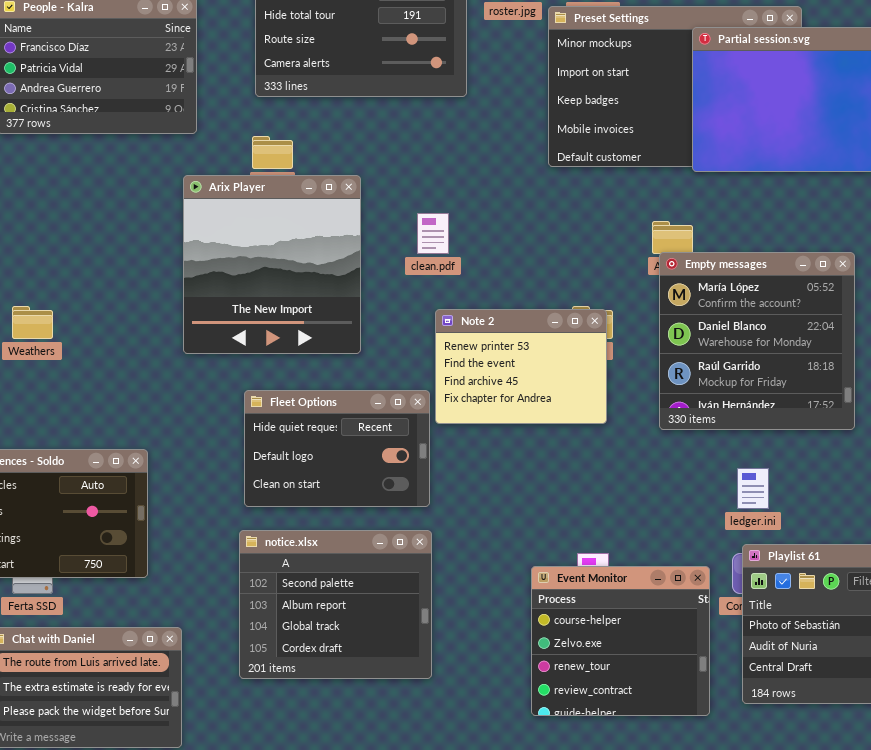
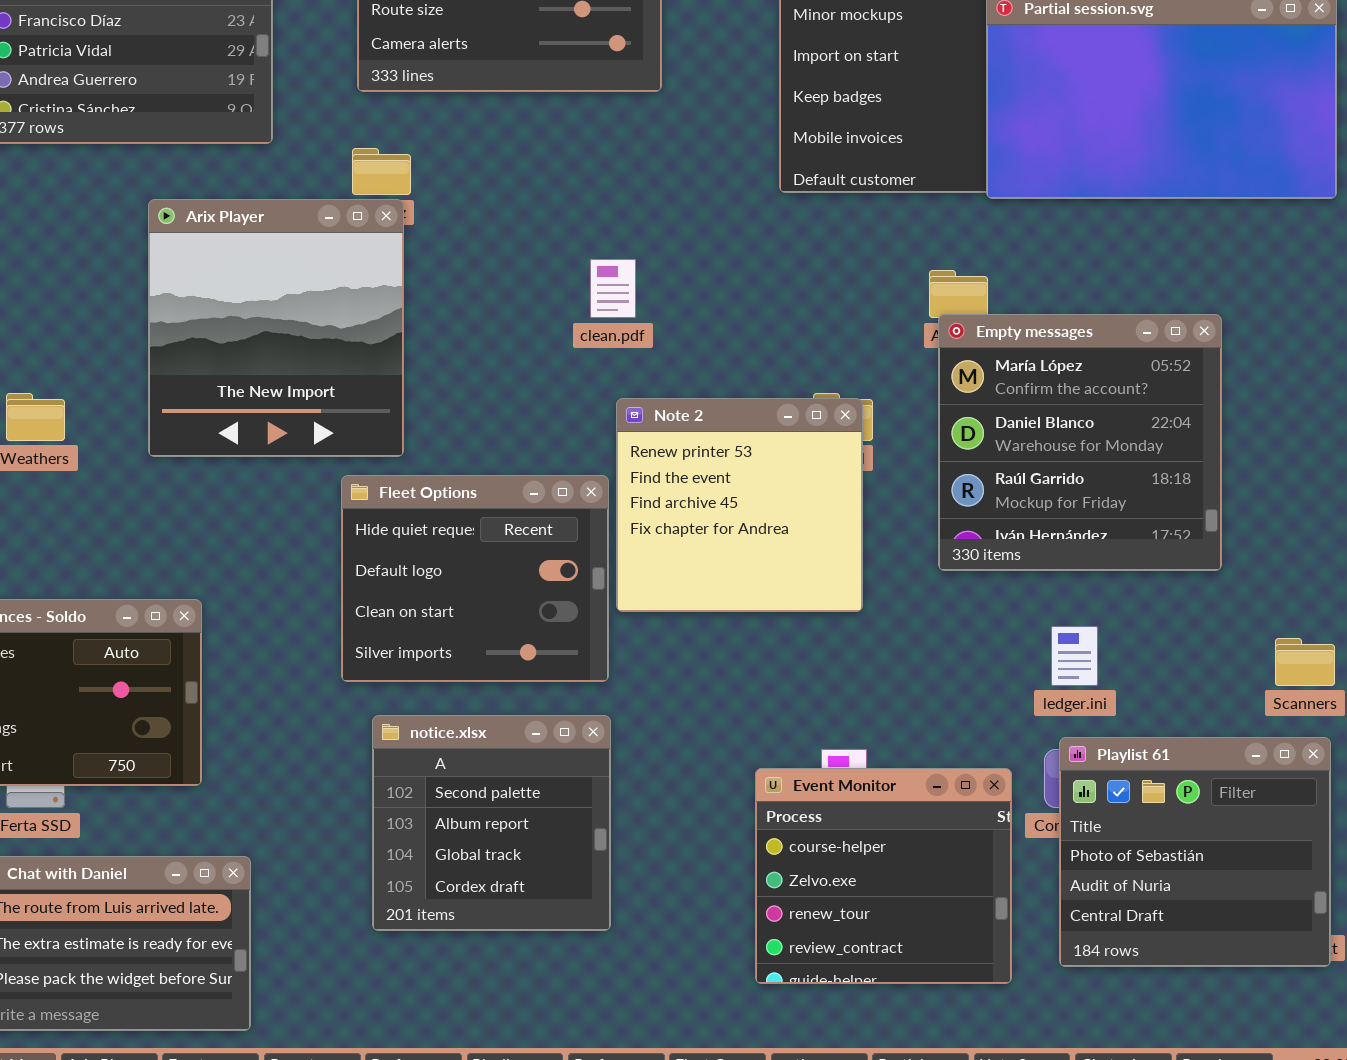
Arix Player: [183,175,361,354] -> [148,199,404,457], moved
Note 2: [435,309,607,424] -> [616,398,863,612], resized
Fleet Options: [244,390,430,507] -> [341,475,609,682], resized
notice.xlsx: [239,530,432,679] -> [372,715,611,931], resized

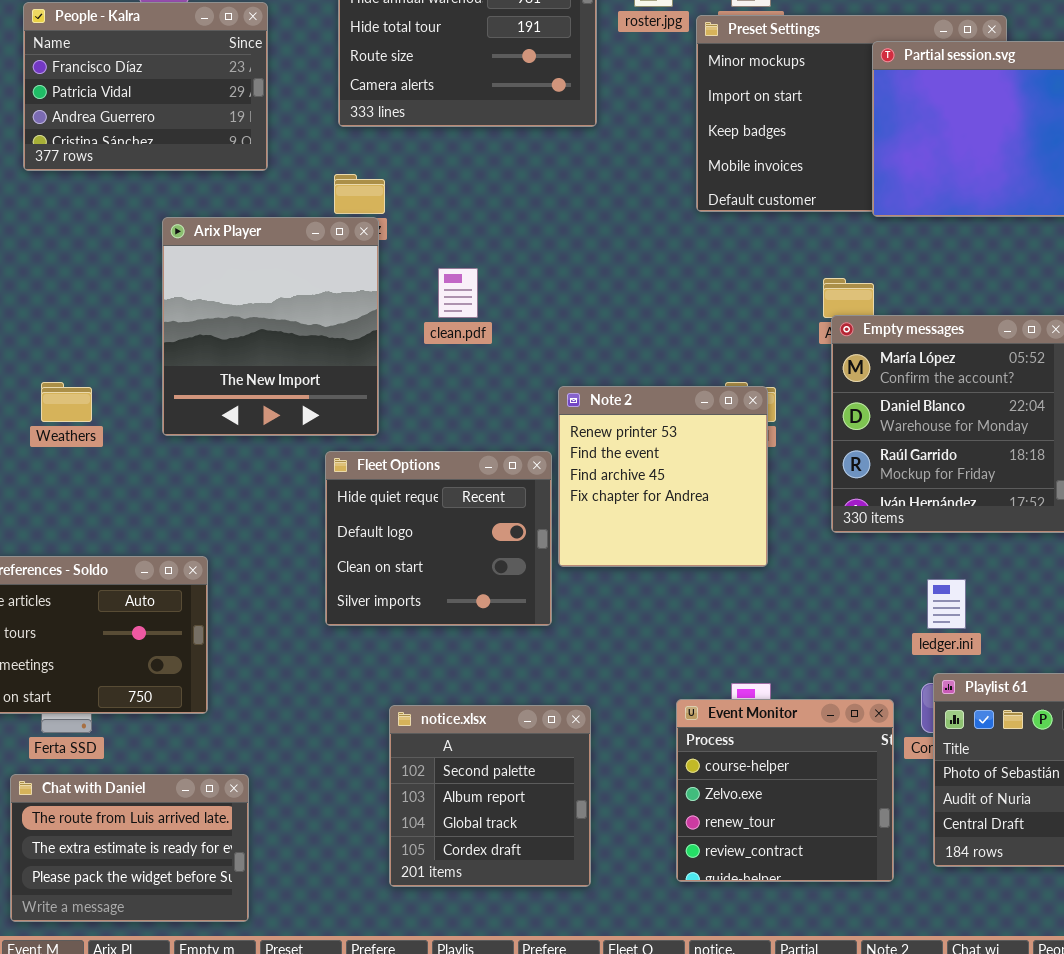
clean.pdf: [590,259,636,318] -> [438,268,478,318], moved
notice.xlsx: [372,715,611,931] -> [389,705,591,887], moved

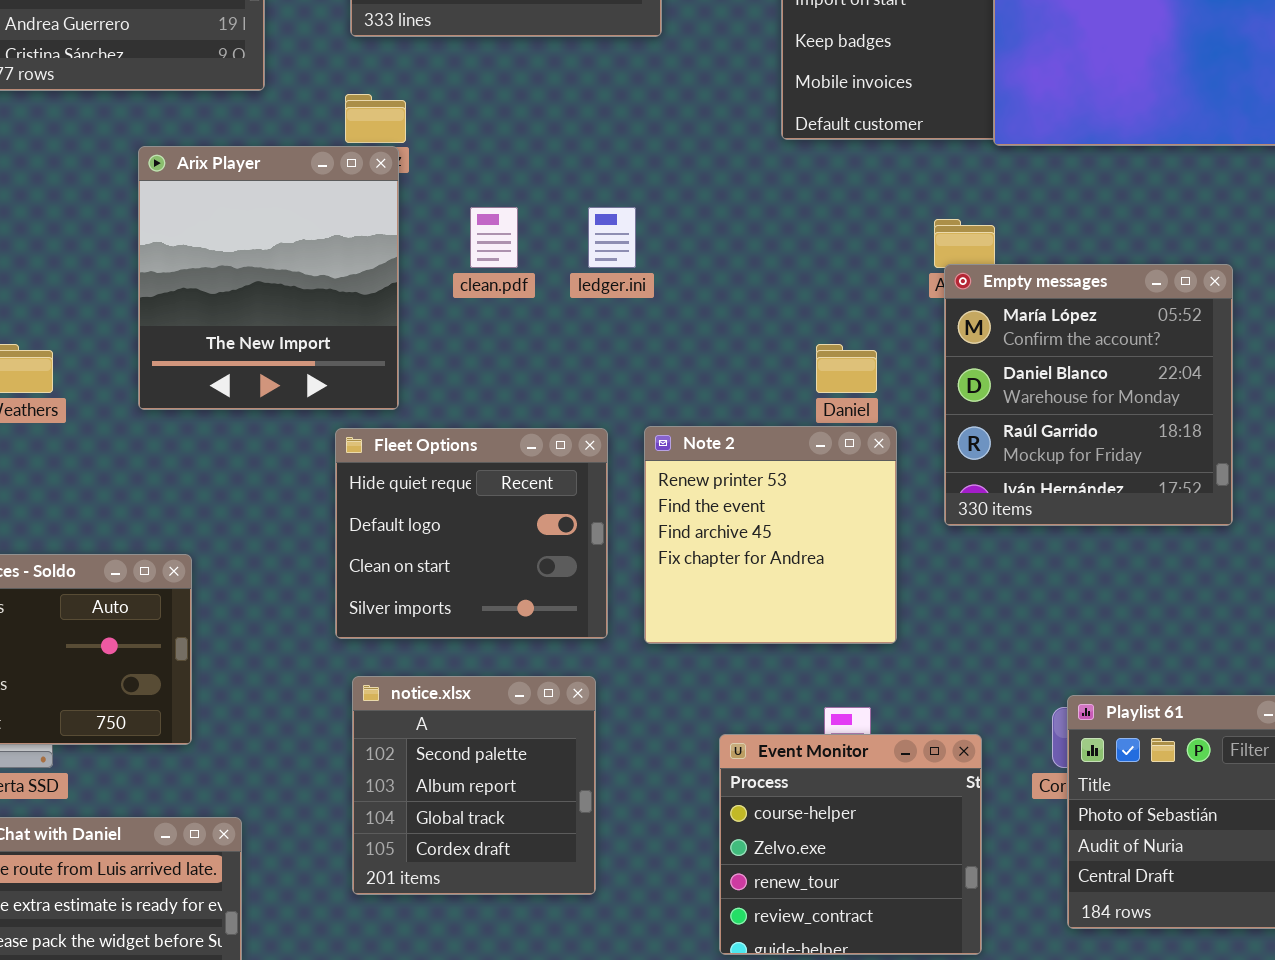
Note 2: [558,386,768,567] -> [644,426,897,644], moved
ledger.ini: [927,579,966,629] -> [588,207,636,268], moved
Event Monitor: [676,699,894,882] -> [719,734,982,955], moved
notice.xlsx: [389,705,591,887] -> [352,676,596,895], moved

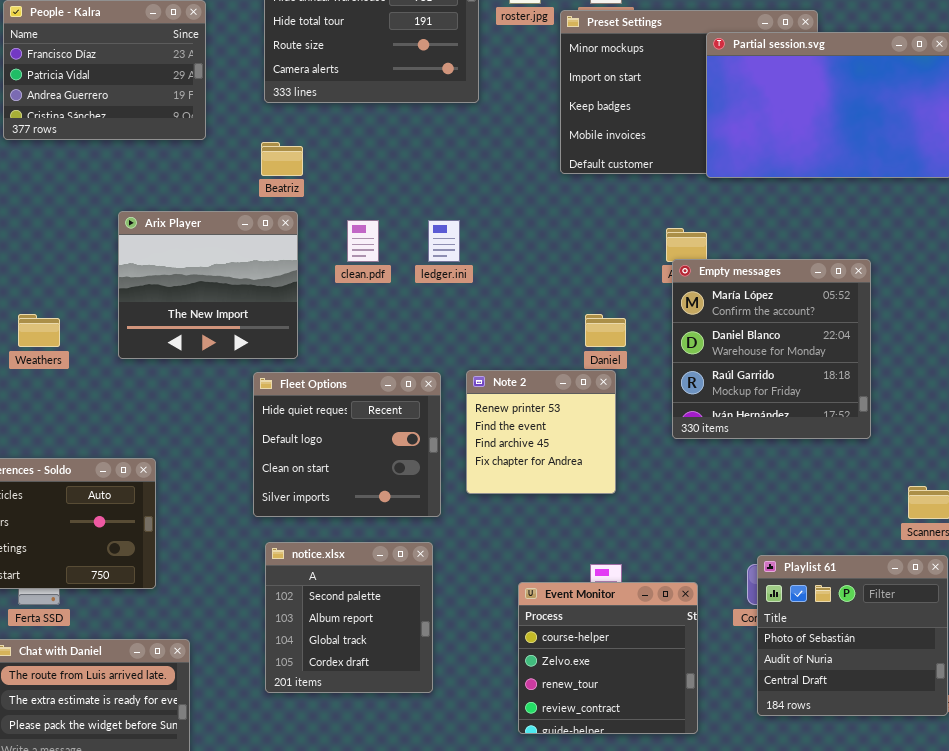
Arix Player: [138,146,399,410] -> [118,211,298,359], resized
Note 2: [644,426,897,644] -> [466,370,616,494], resized

